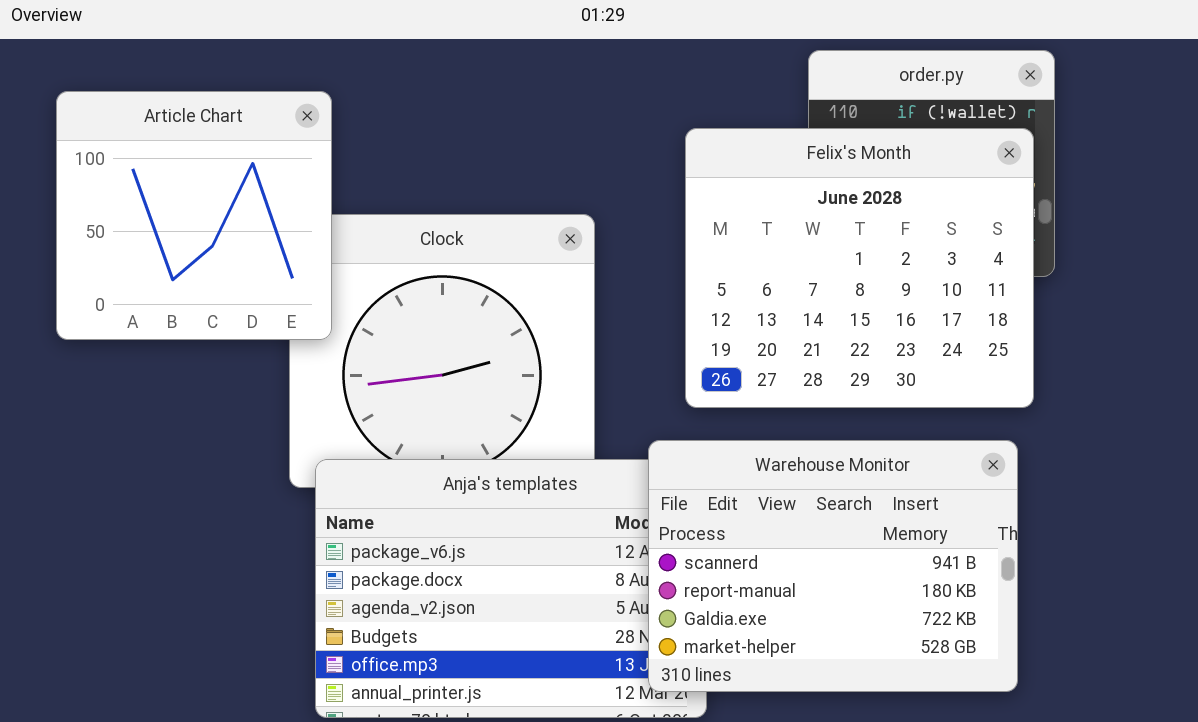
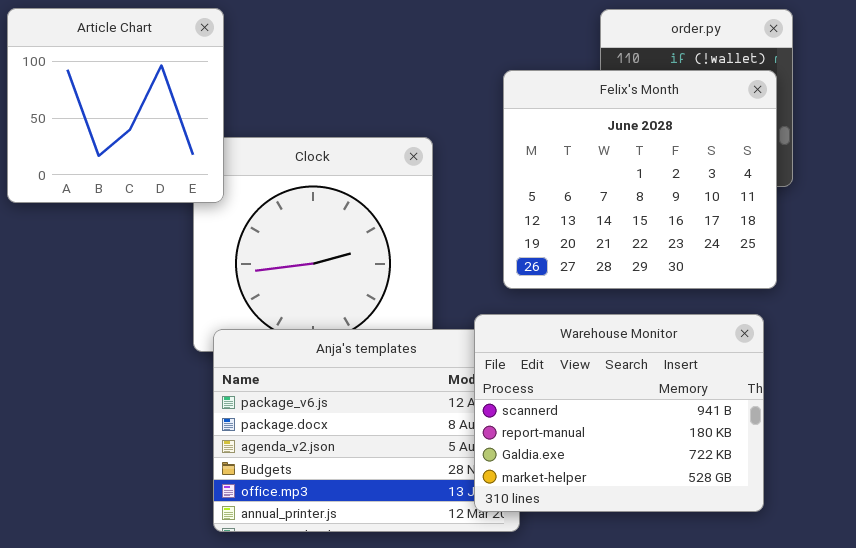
Article Chart: [56,91,332,340] -> [7,8,224,203], moved

